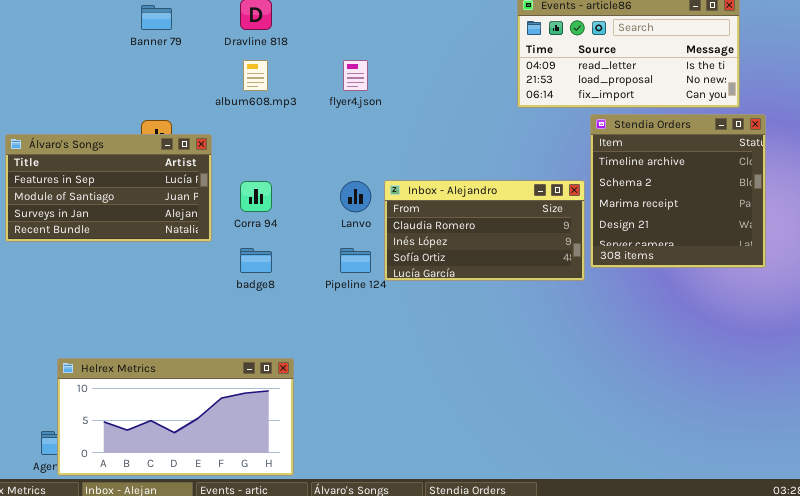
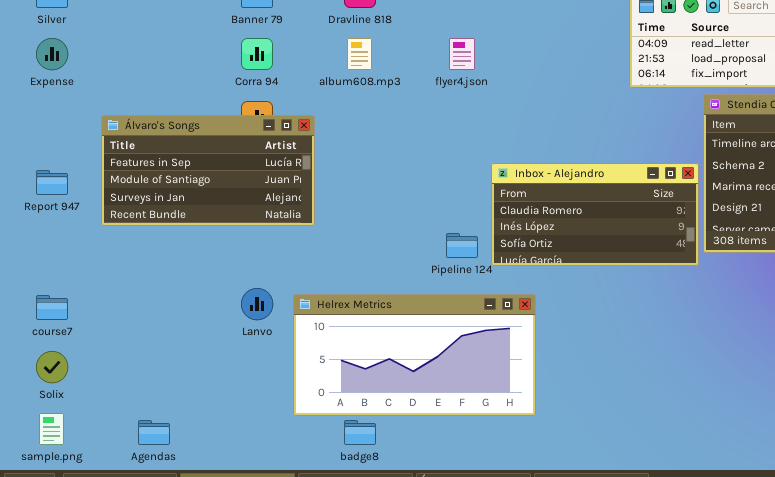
Corra 94: [240,181,272,212] -> [241,38,273,70], moved
Lanvo: [340,181,371,212] -> [241,288,273,320], moved
badge8: [240,248,272,273] -> [344,420,376,445], moved
Helrex Metrics: [57,358,294,476] -> [293,294,536,416], moved

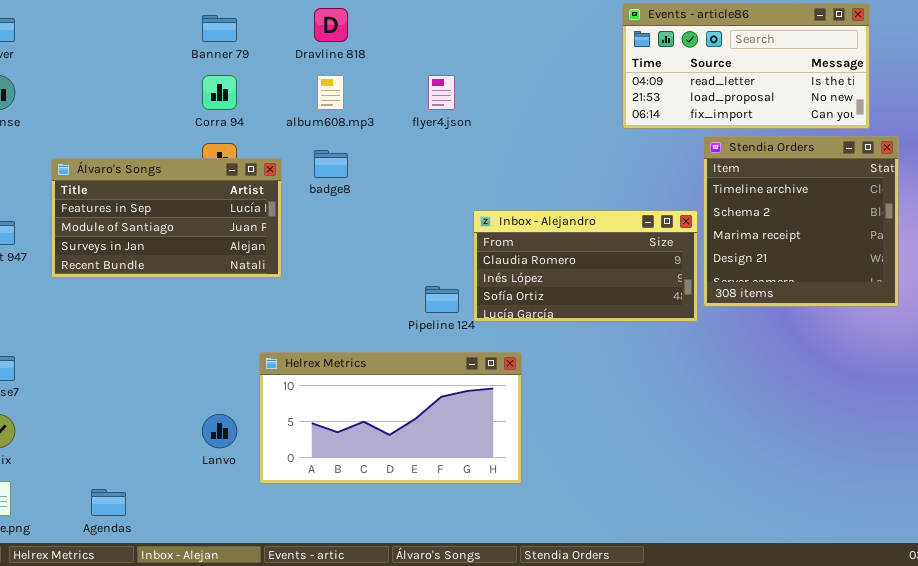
Lanvo: [241,288,273,320] -> [202,414,237,448], moved
badge8: [344,420,376,445] -> [314,150,348,178], moved

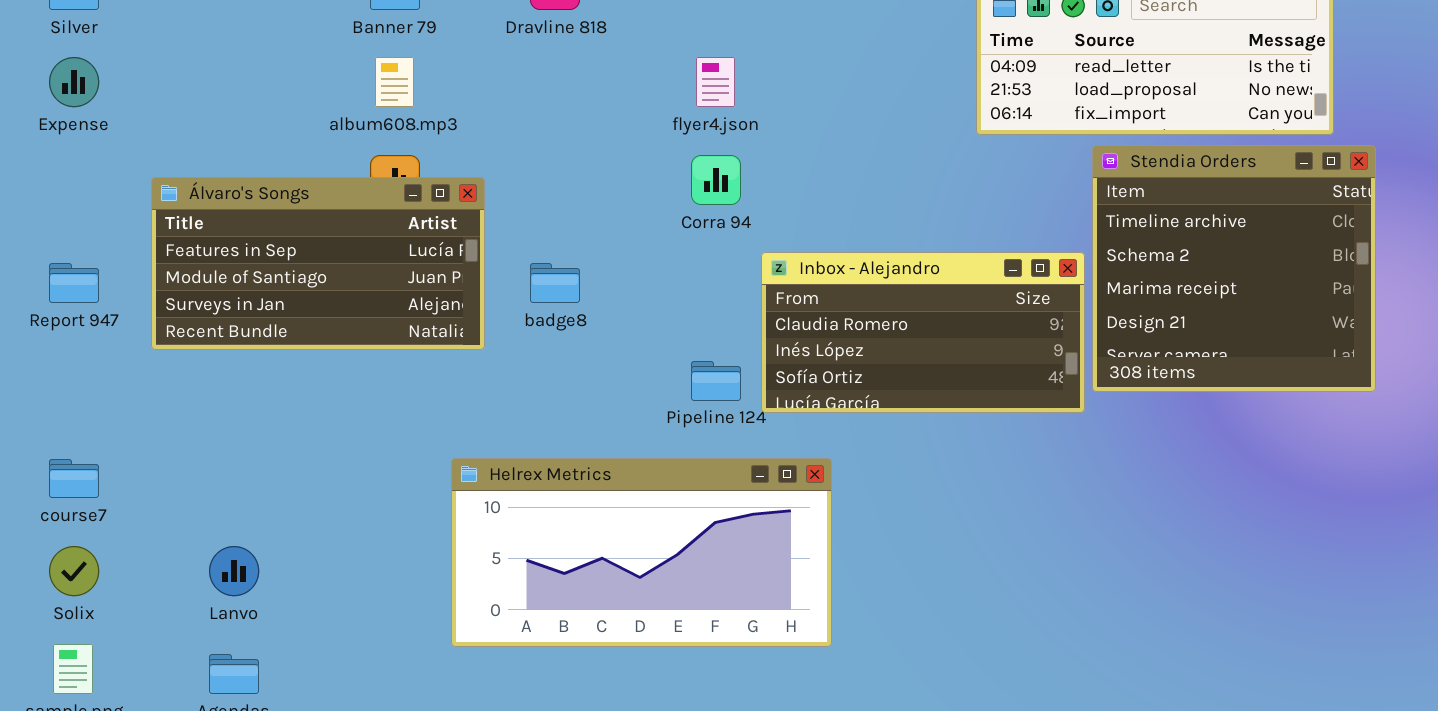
Corra 94: [202,75,237,110] -> [691,155,741,205], moved
album608.mp3: [317,75,344,110] -> [375,57,414,107], moved
badge8: [314,150,348,178] -> [530,263,580,303], moved
Lanvo: [202,414,237,448] -> [209,546,259,596], moved

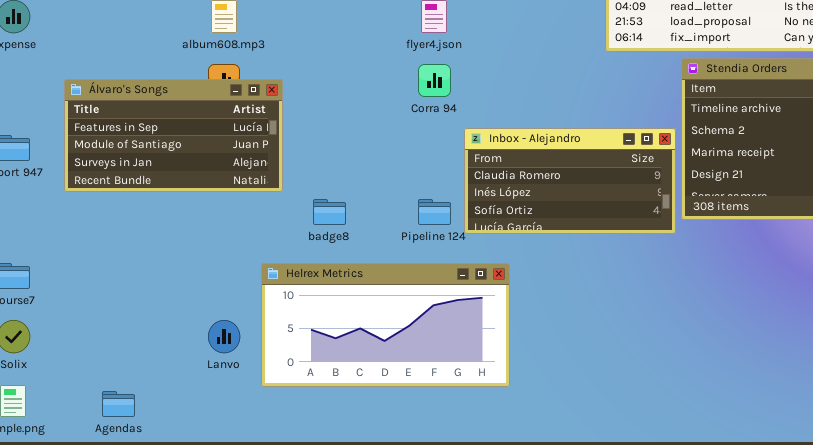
badge8: [530,263,580,303] -> [313,199,346,225], moved
Lanvo: [209,546,259,596] -> [208,320,240,353], moved

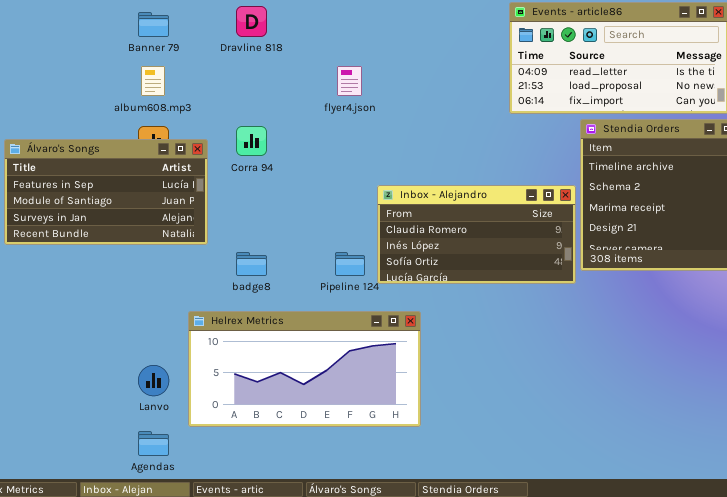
Corra 94: [418,64,451,97] -> [236,126,267,156], moved
Agendas: [102,391,135,417] -> [138,431,169,456], moved

